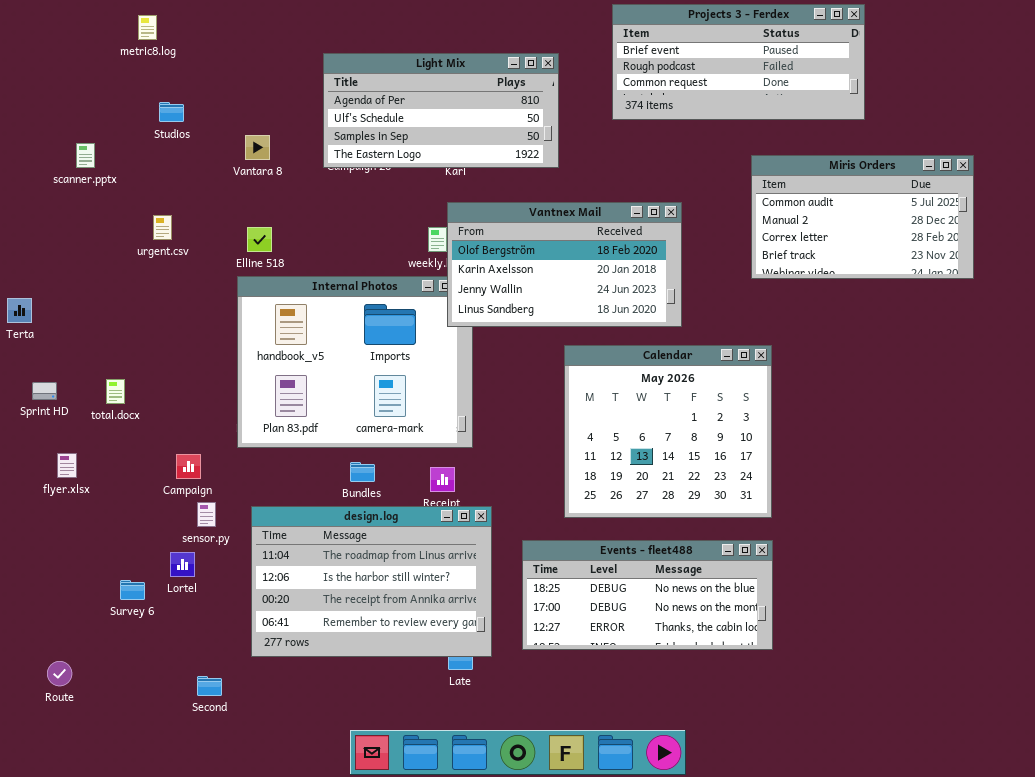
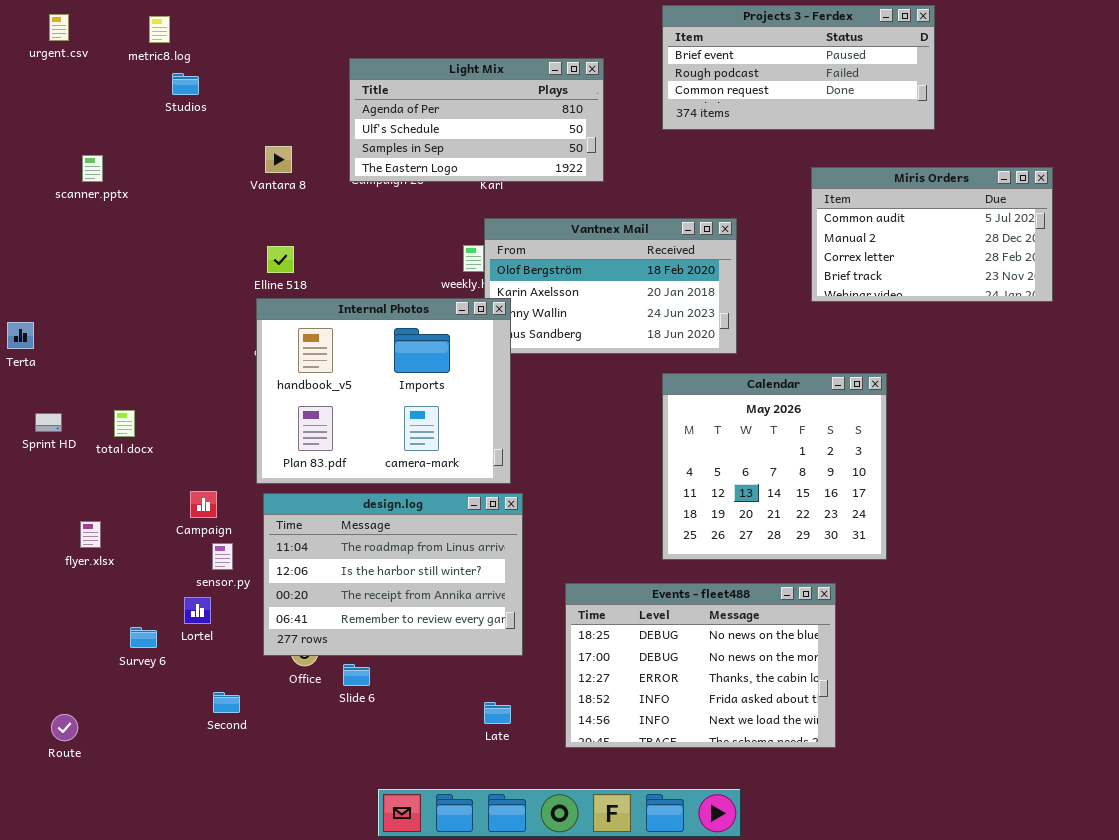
Studios: [159,102,184,122] -> [172,73,199,95], moved
urgent.csv: [153,215,172,240] -> [49,14,69,41], moved
Internal Photos: [237,276,473,448] -> [256,298,511,484], raised
Calendar: [564,345,772,518] -> [662,373,887,560], moved
flyer.xlsx: [57,453,77,478] -> [80,521,101,548], moved
design.log: [251,506,492,657] -> [263,493,523,656], moved
Events - fleet488: [522,540,773,650] -> [565,583,836,748], resized
Second: [197,676,222,696] -> [213,692,240,713], moved

